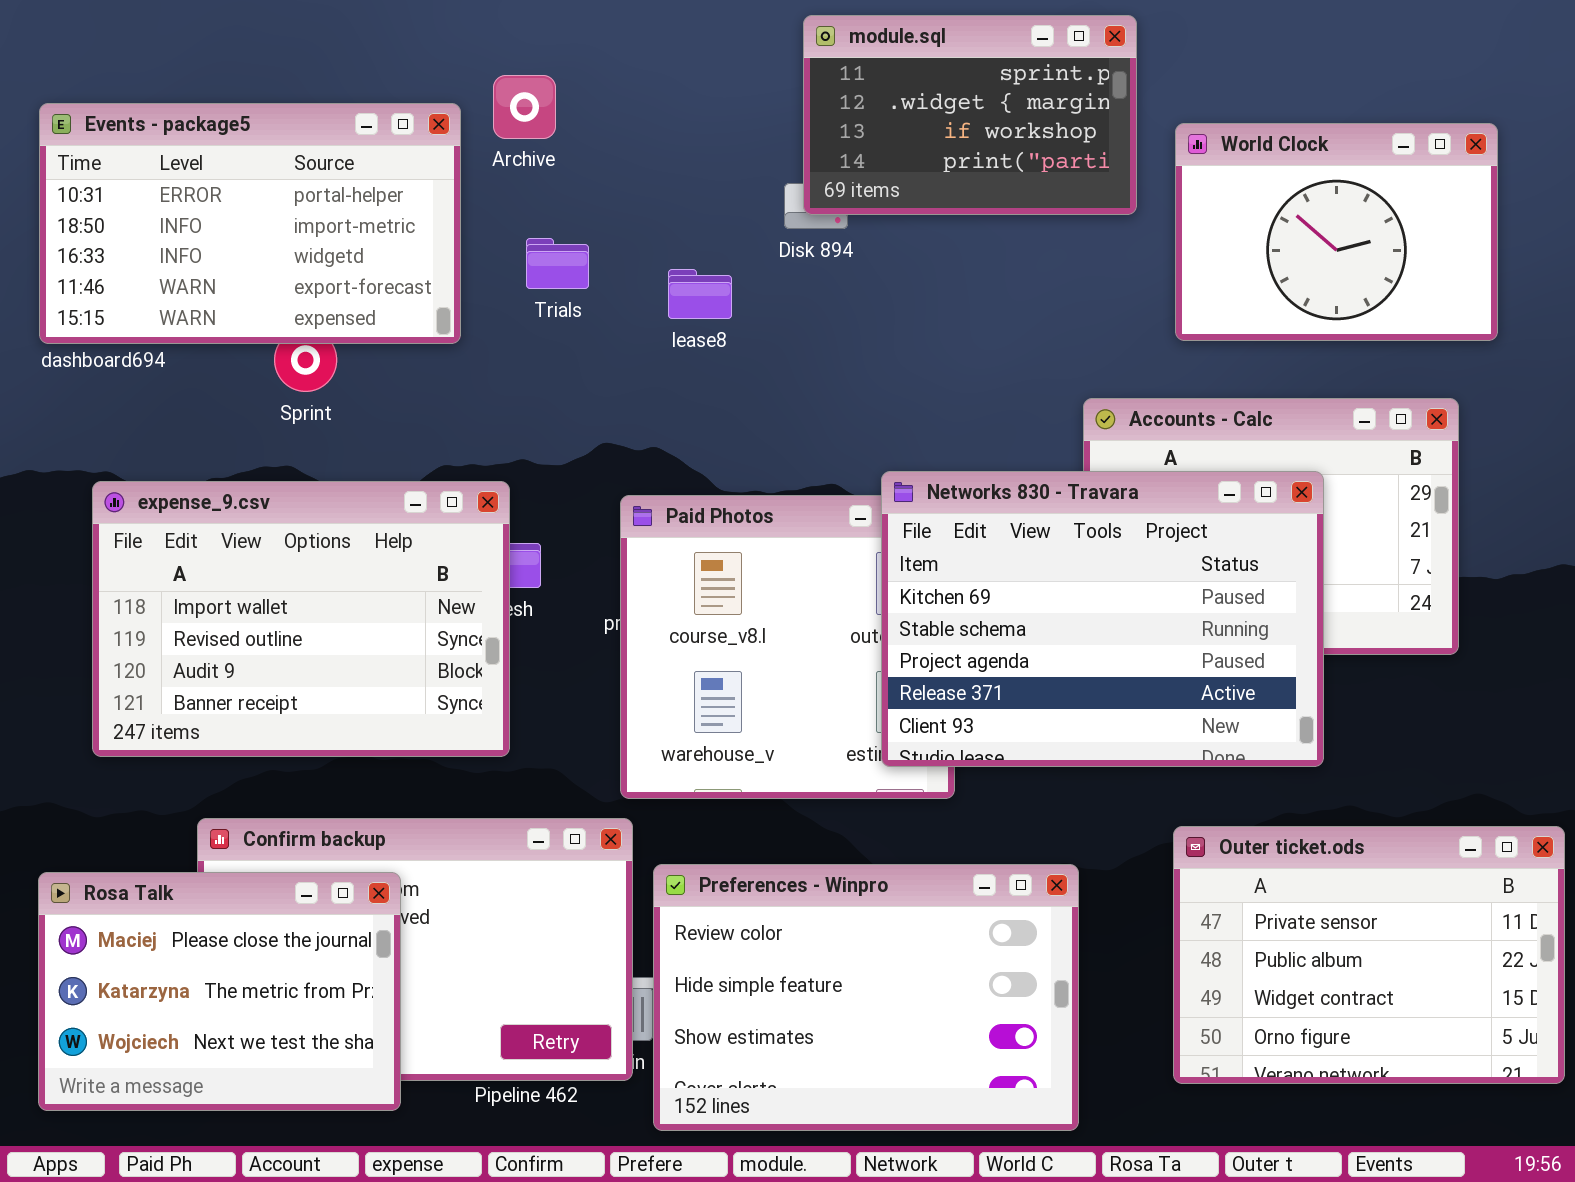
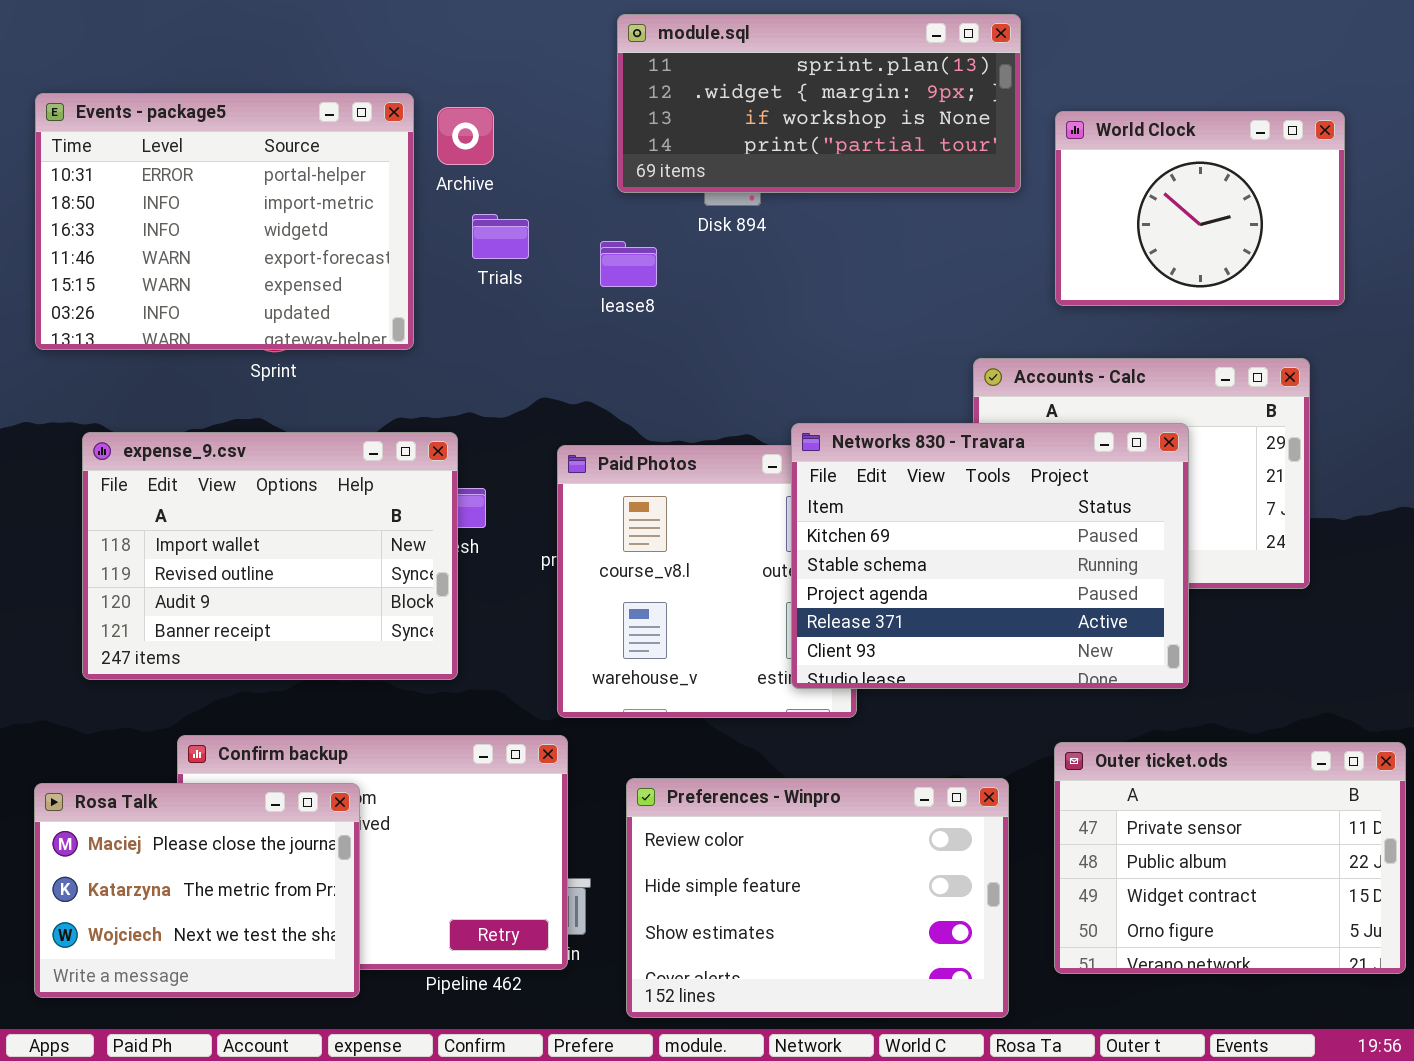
module.sql: [803,15,1137,215] -> [617,14,1021,193], resized
Archive: [493,75,556,139] -> [437,107,494,165], moved
Events - package5: [39,103,461,344] -> [35,93,414,350], resized
Preferences - Winpro: [653,864,1079,1131] -> [626,778,1009,1018], moved

